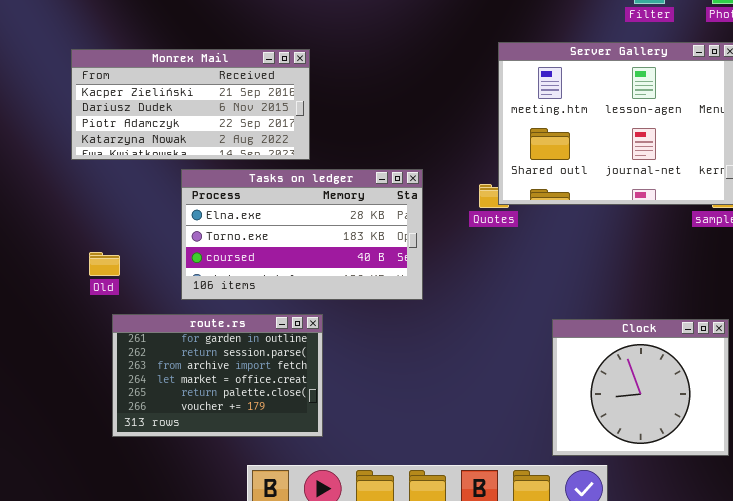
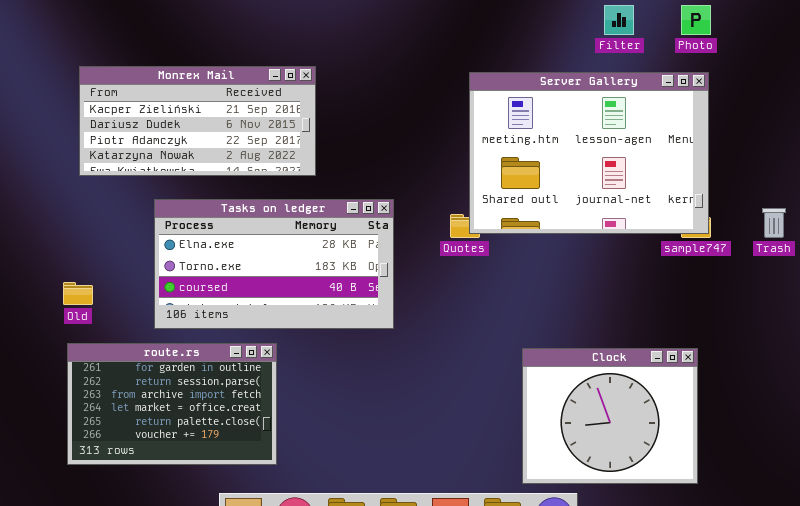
Monrex Mail: [71,49,310,160] -> [79,66,316,176], moved
route.rs: [112,314,323,437] -> [67,343,277,465], moved

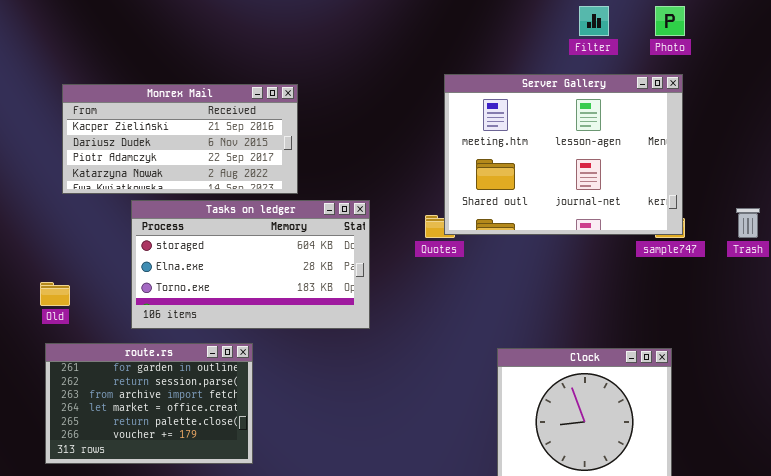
Monrex Mail: [79,66,316,176] -> [62,84,298,194], moved
Tasks on ledger: [154,199,394,329] -> [131,200,370,329], scrolled up 1 row

